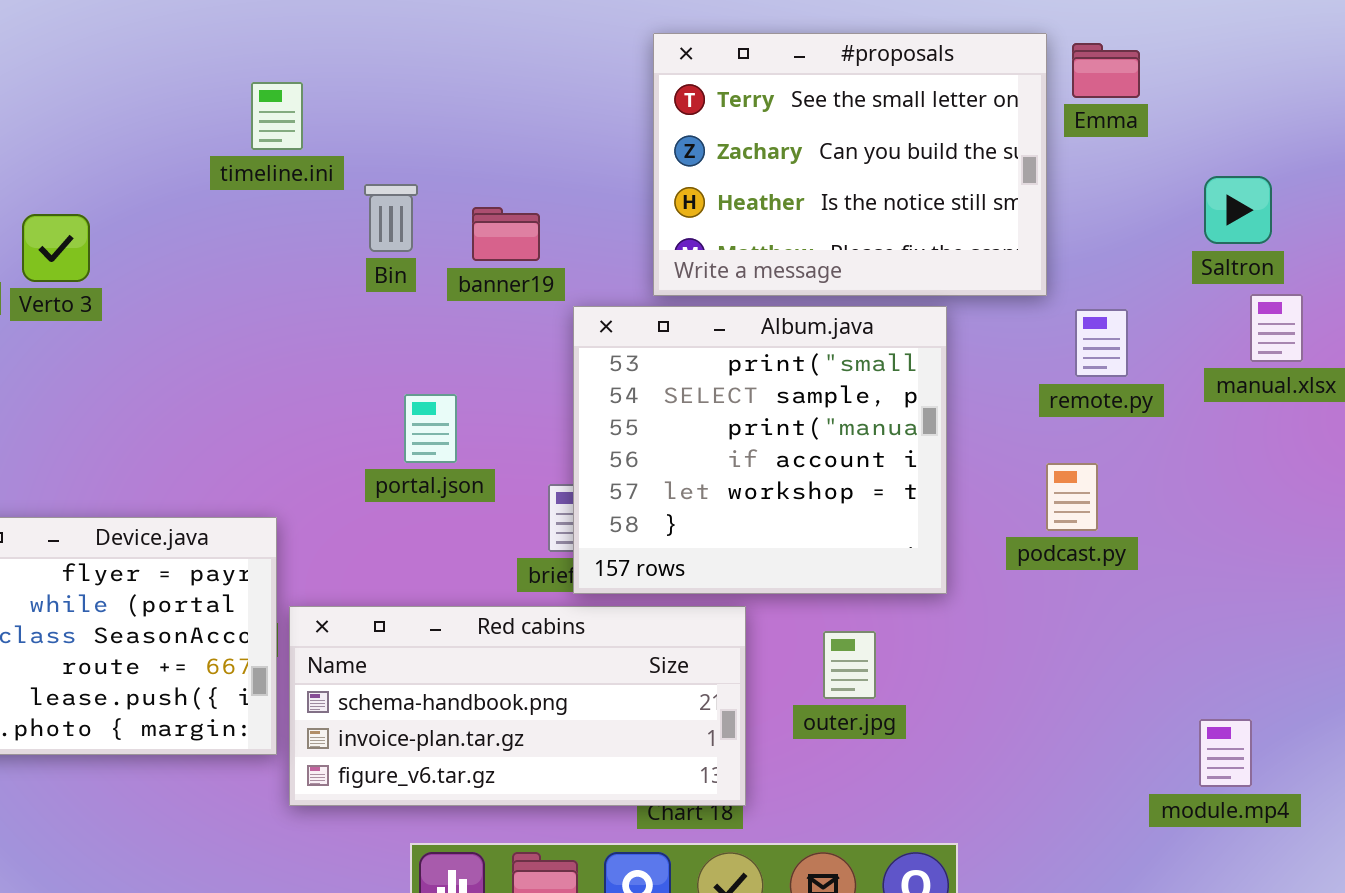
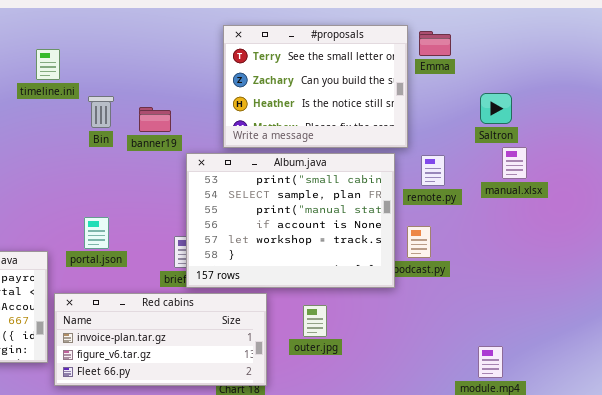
Album.java: [573,306,947,594] -> [186,153,395,288], resized
portal.json: [404,394,457,463] -> [84,217,109,249], moved
Red cabins: [289,606,746,806] -> [54,293,267,386], scrolled down 1 row

